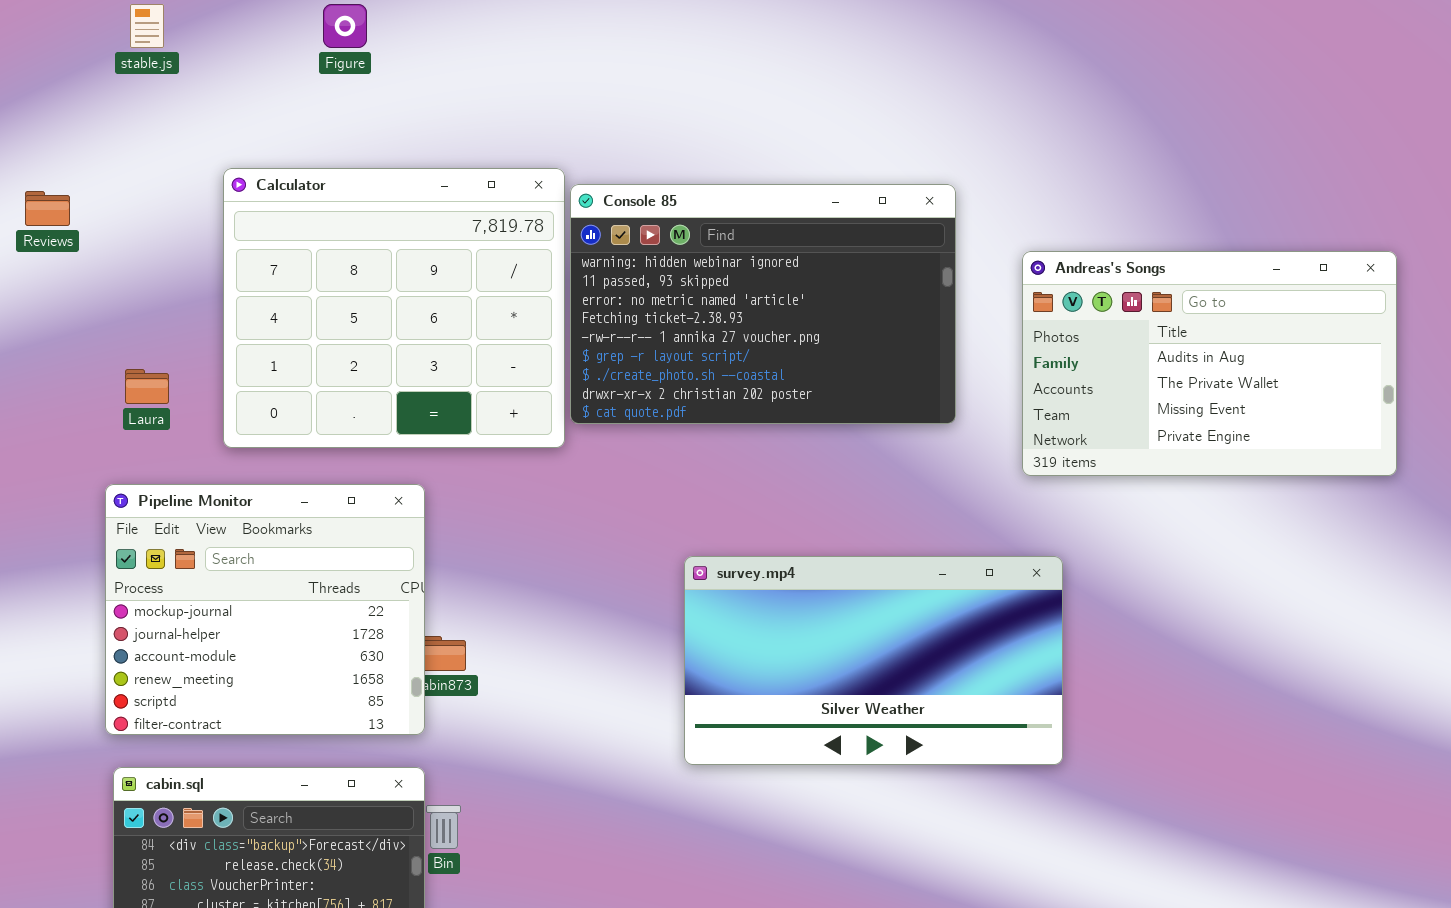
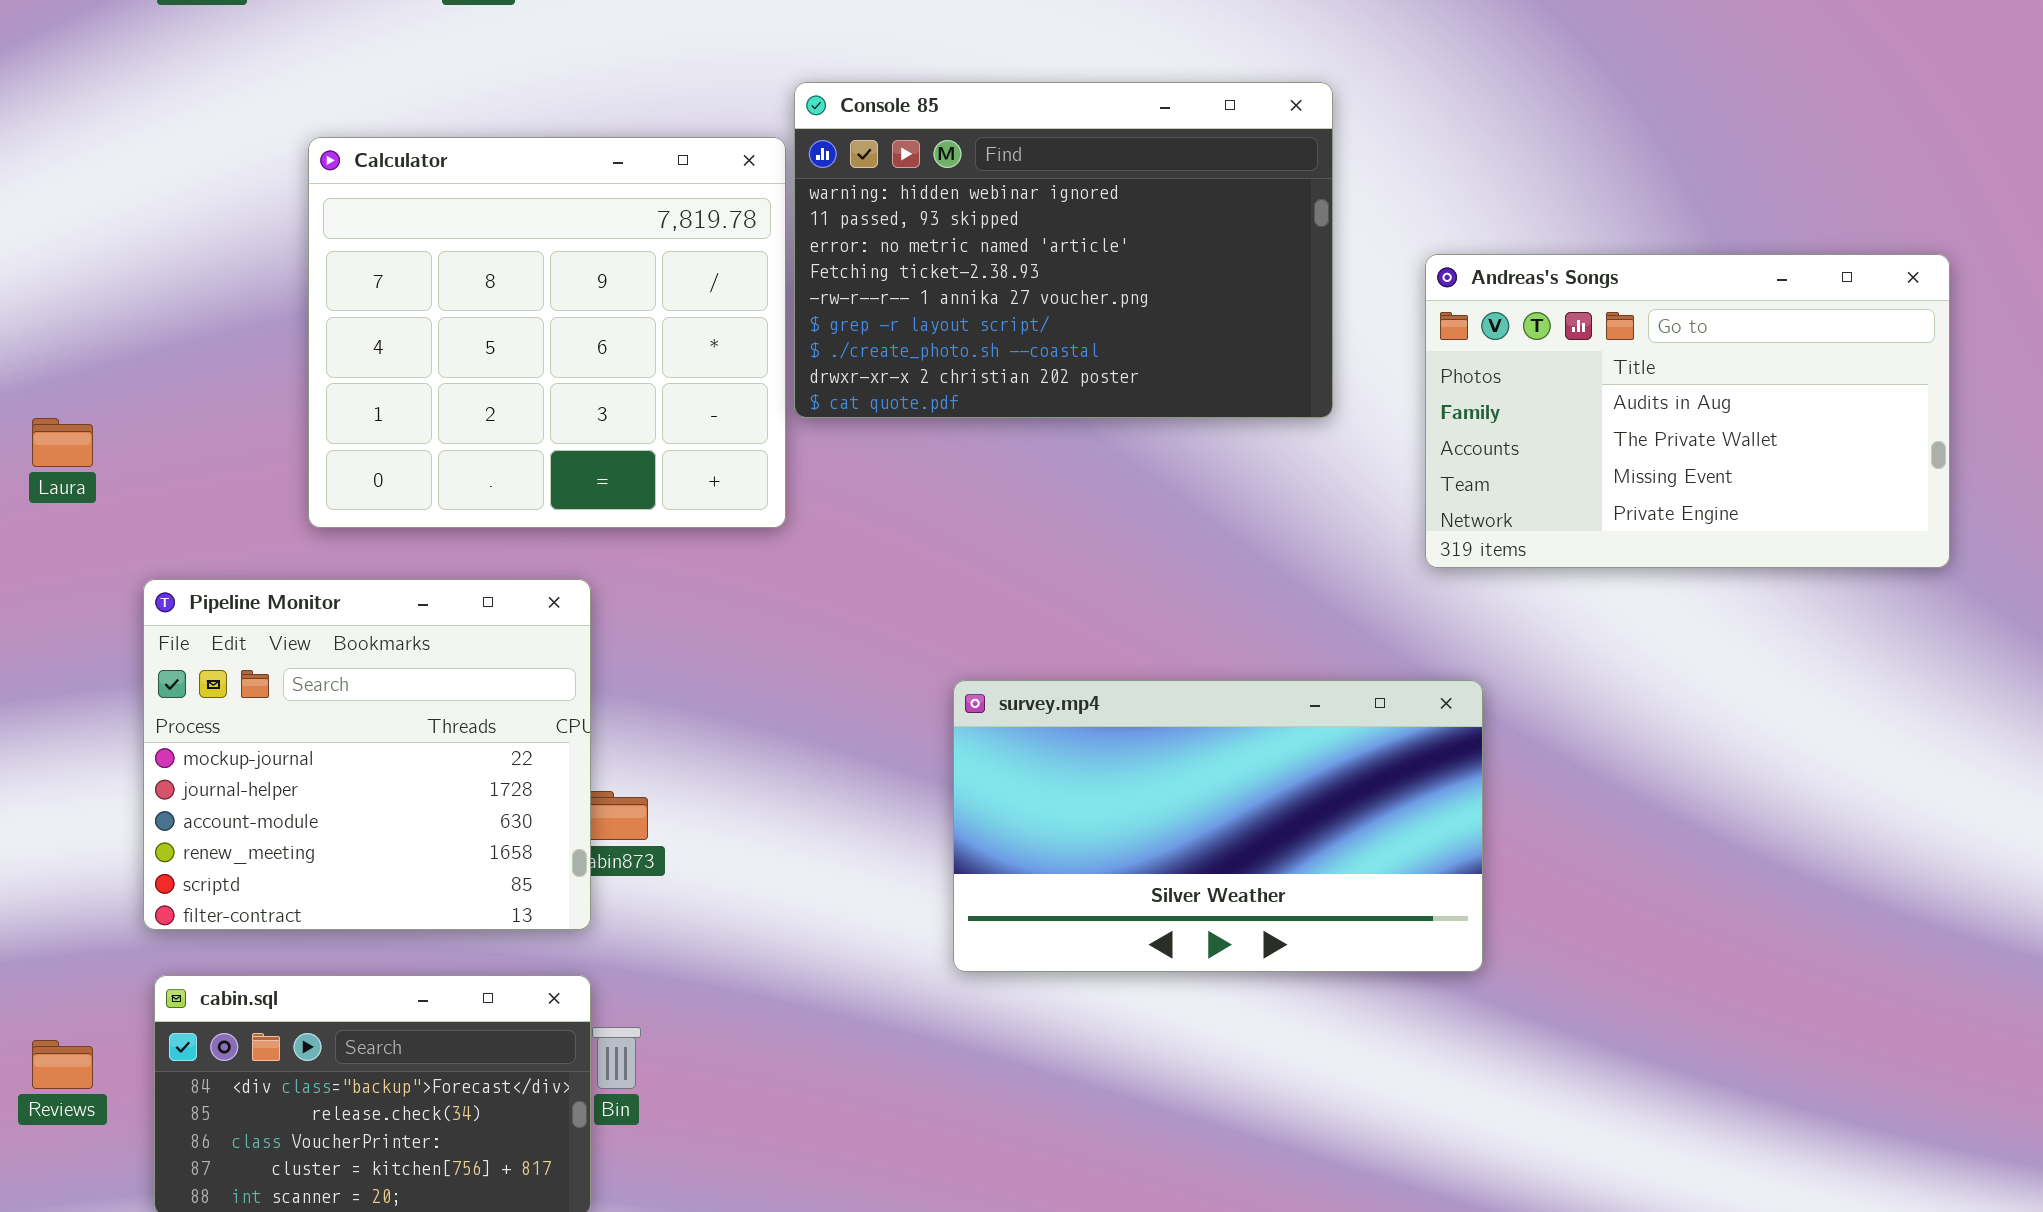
Console 85: [570,184,956,424] -> [794,82,1333,418], moved
Reviews: [25,191,70,226] -> [32,1040,93,1089], moved
Laura: [125,369,169,404] -> [32,418,93,467], moved

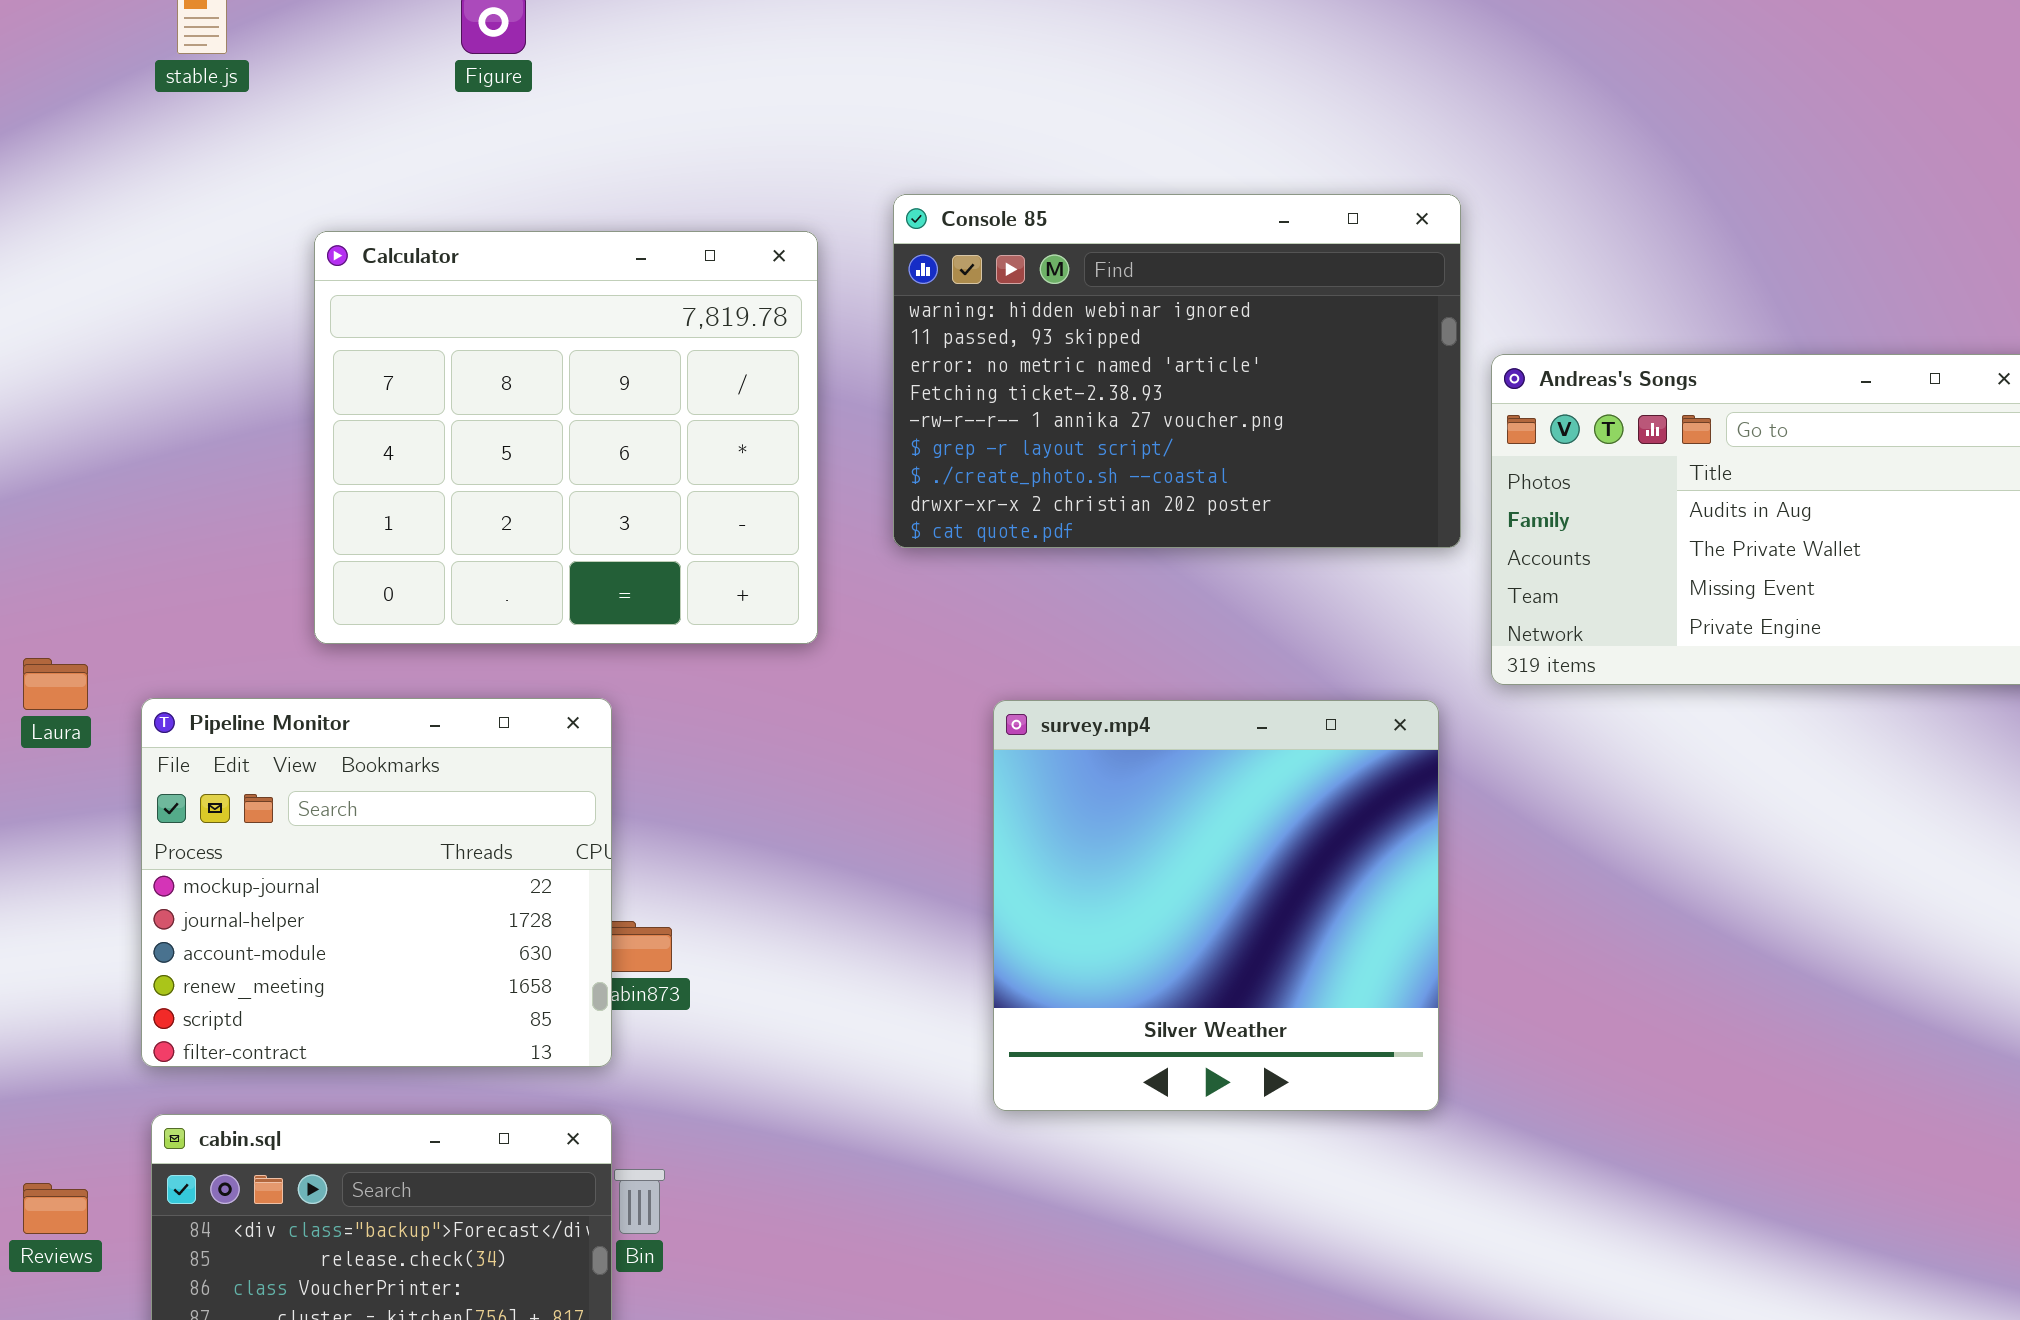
Console 85: [794,82,1333,418] -> [893,194,1461,548], moved
Laura: [32,418,93,467] -> [23,658,88,710], moved
survey.mp4: [953,680,1483,972] -> [993,700,1439,1111], resized

